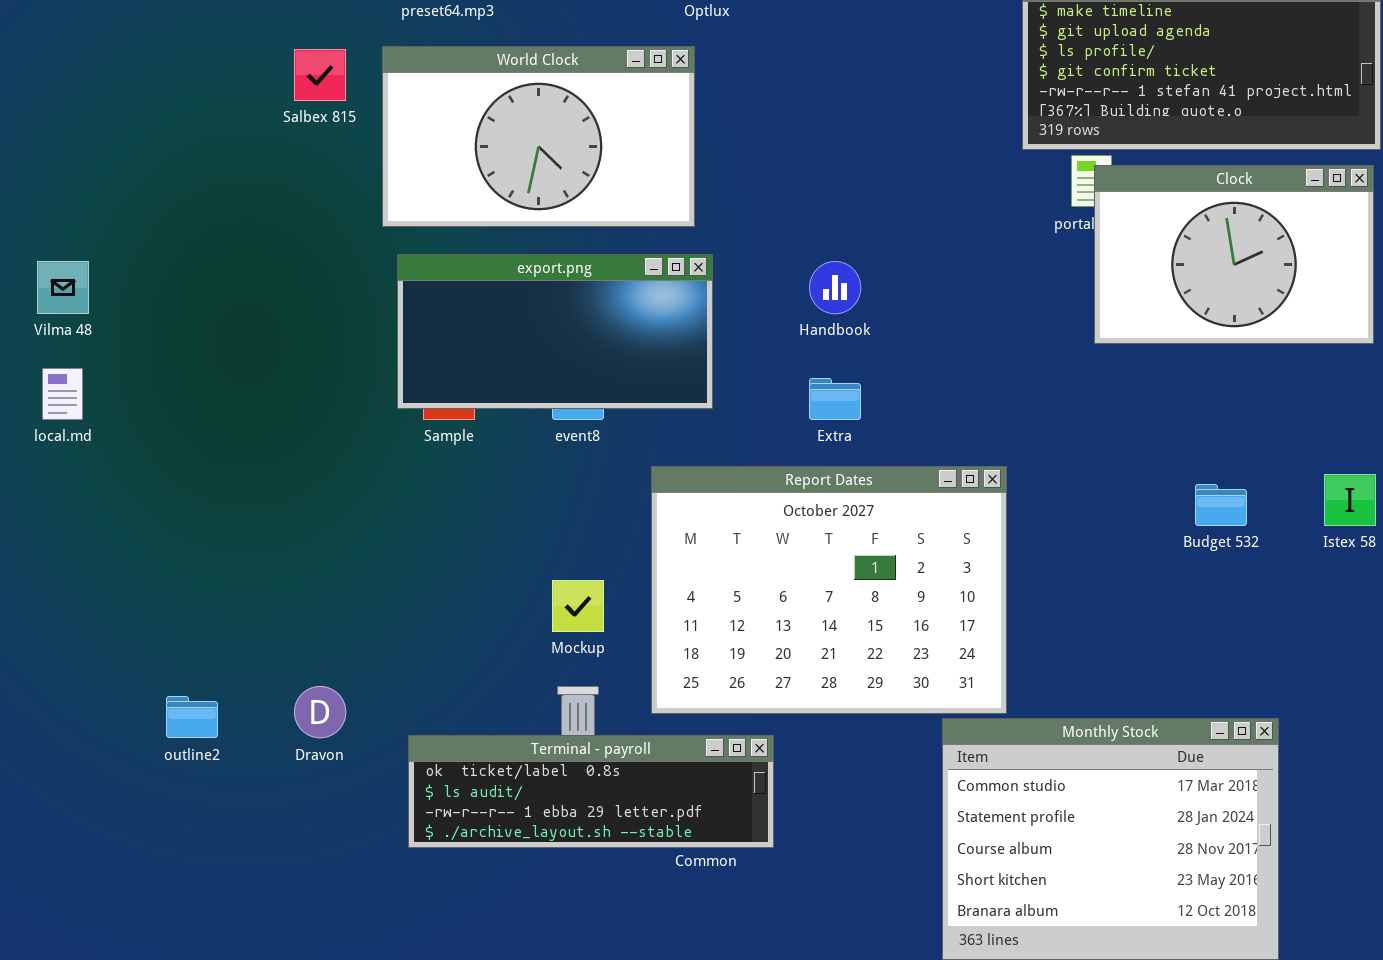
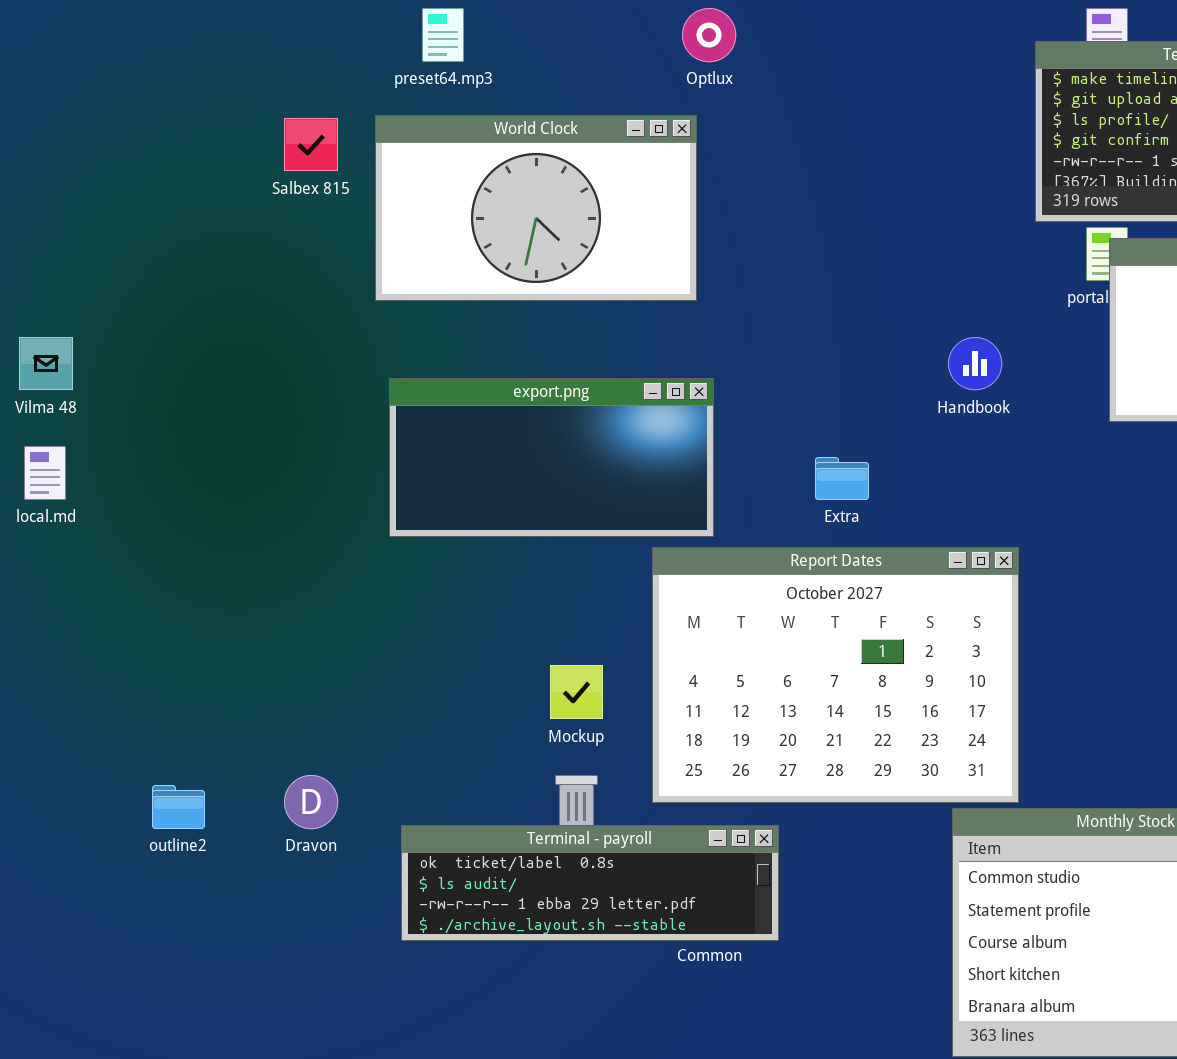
export.png: [397,254,713,409] -> [389,378,714,537], moved
Handbook: [809,261,861,314] -> [948,337,1002,390], moved

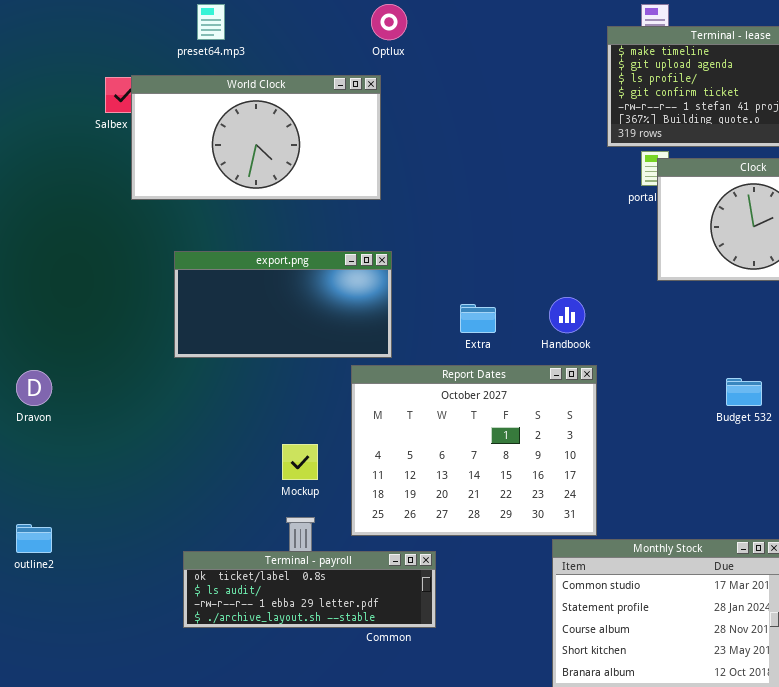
World Clock: [375,115,697,301] -> [131,75,381,200], resized
Handbook: [948,337,1002,390] -> [549,297,585,333], moved
Dravon: [284,775,338,829] -> [16,370,52,406], moved

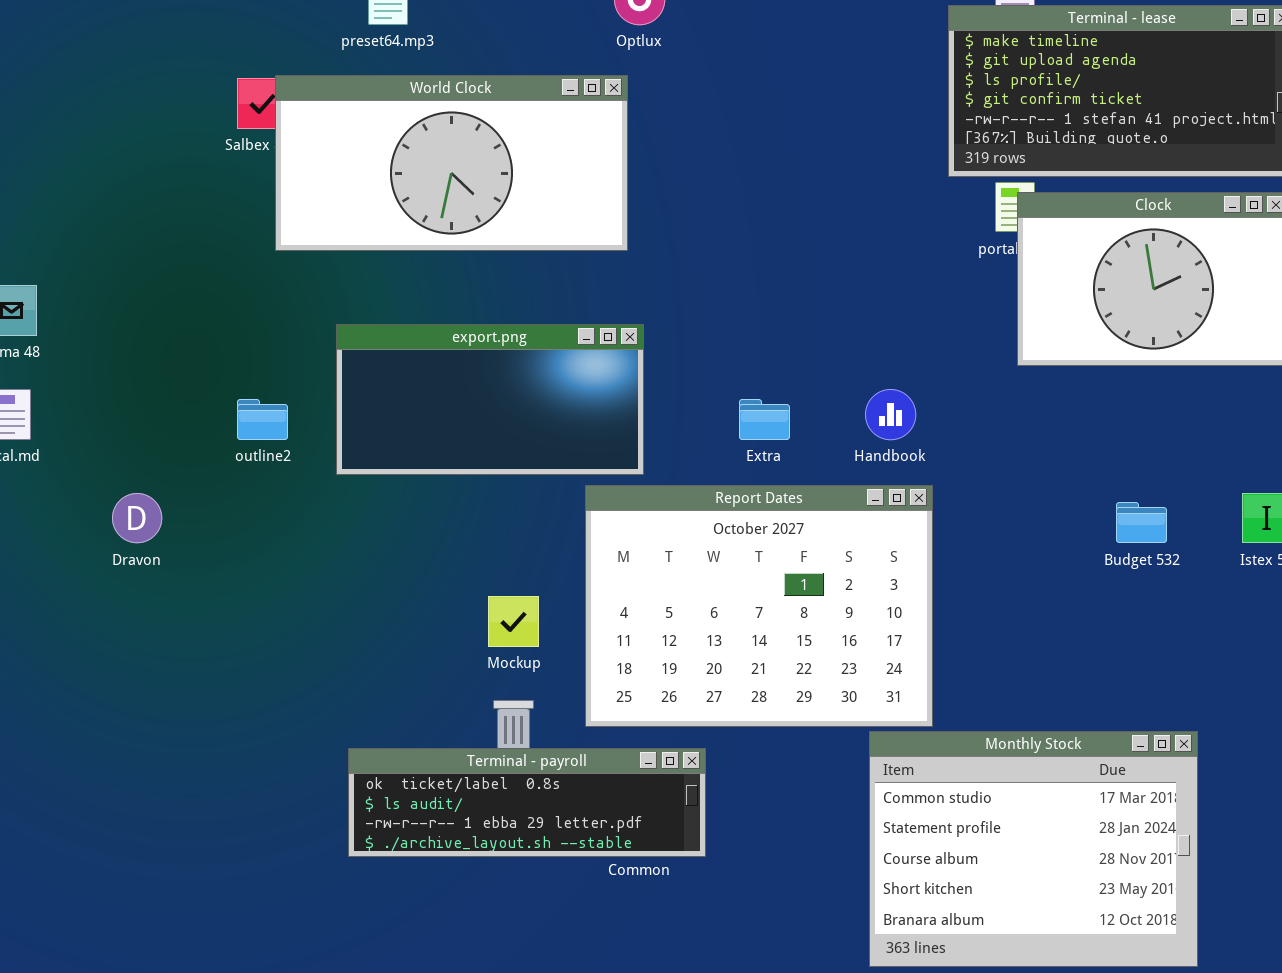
outline2: [16,524,52,553] -> [237,399,288,440], moved

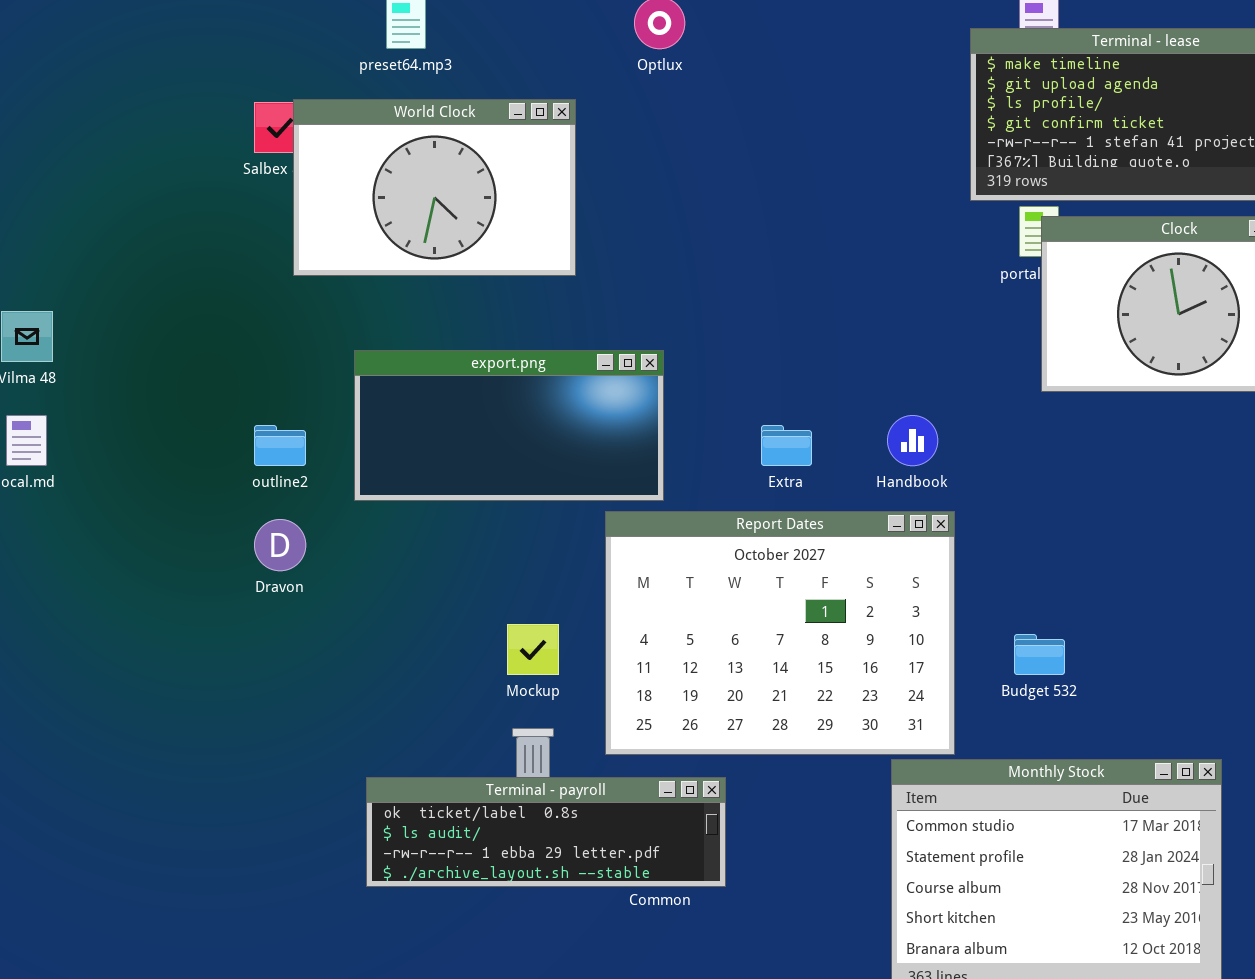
World Clock: [275,75,628,251] -> [293,99,576,276], resized
Dravon: [112,493,162,543] -> [254,519,306,571], moved
Budget 532: [1116,502,1167,543] -> [1014,634,1065,675], moved

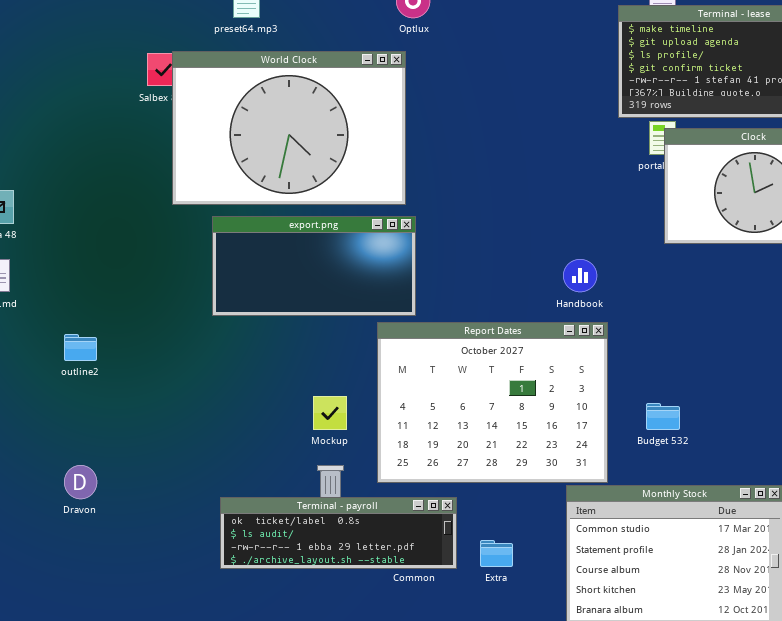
World Clock: [293,99,576,276] -> [172,51,406,205], resized
outline2: [254,425,306,466] -> [64,334,97,361], moved
Extra: [761,425,812,466] -> [480,540,513,567], moved
Dravon: [254,519,306,571] -> [64,465,97,499], moved

